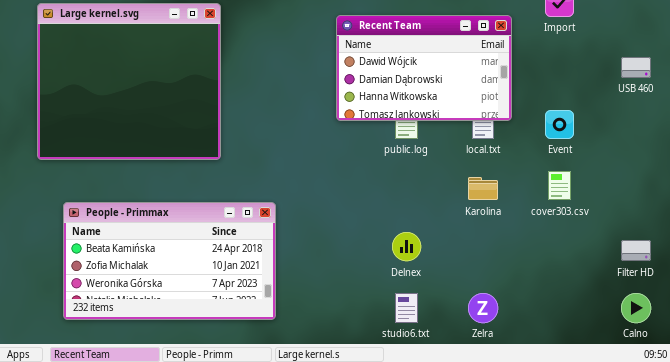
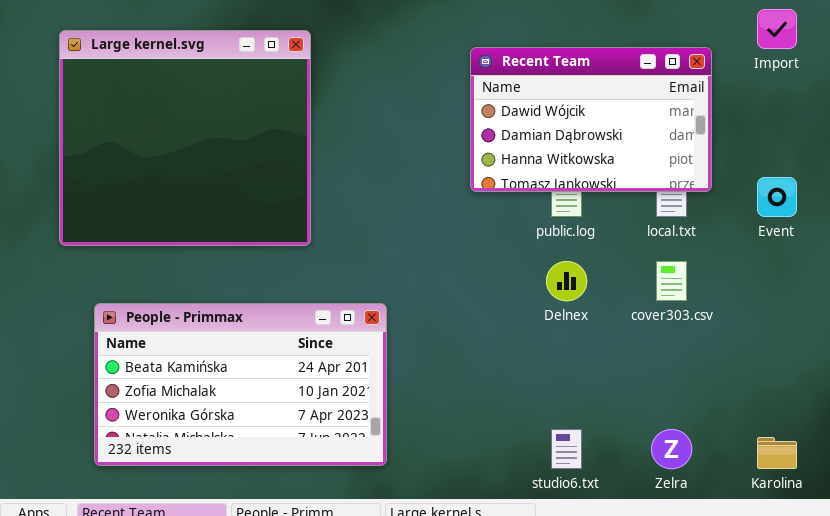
cover303.csv: [548,171,571,200] -> [656,261,687,301], moved
Karolina: [468,177,498,200] -> [757,437,797,469], moved
Delnex: [392,232,421,261] -> [546,261,587,301], moved

